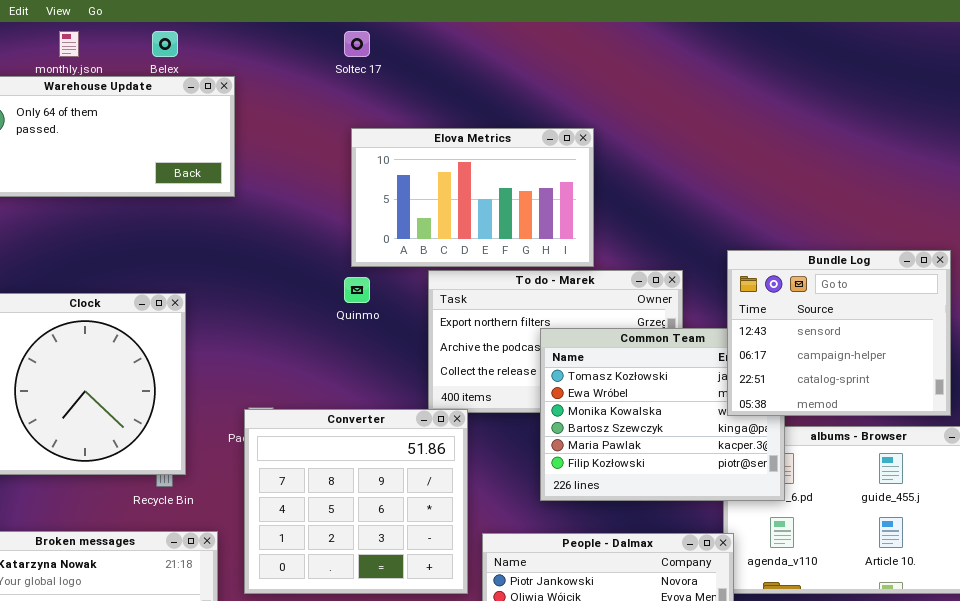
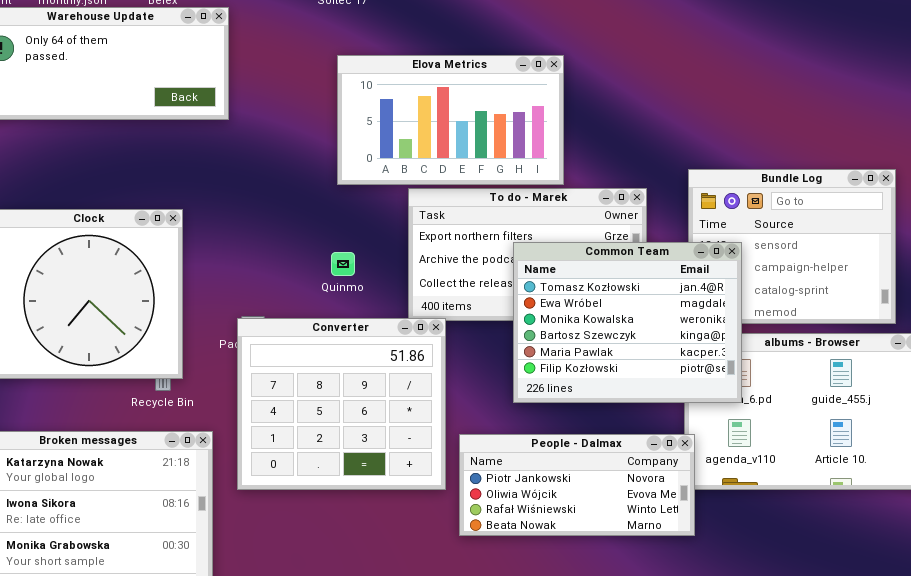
Quinmo: [344,277,370,303] -> [331,252,355,276], moved
Common Team: [540,328,785,501] -> [513,242,742,403], raised

